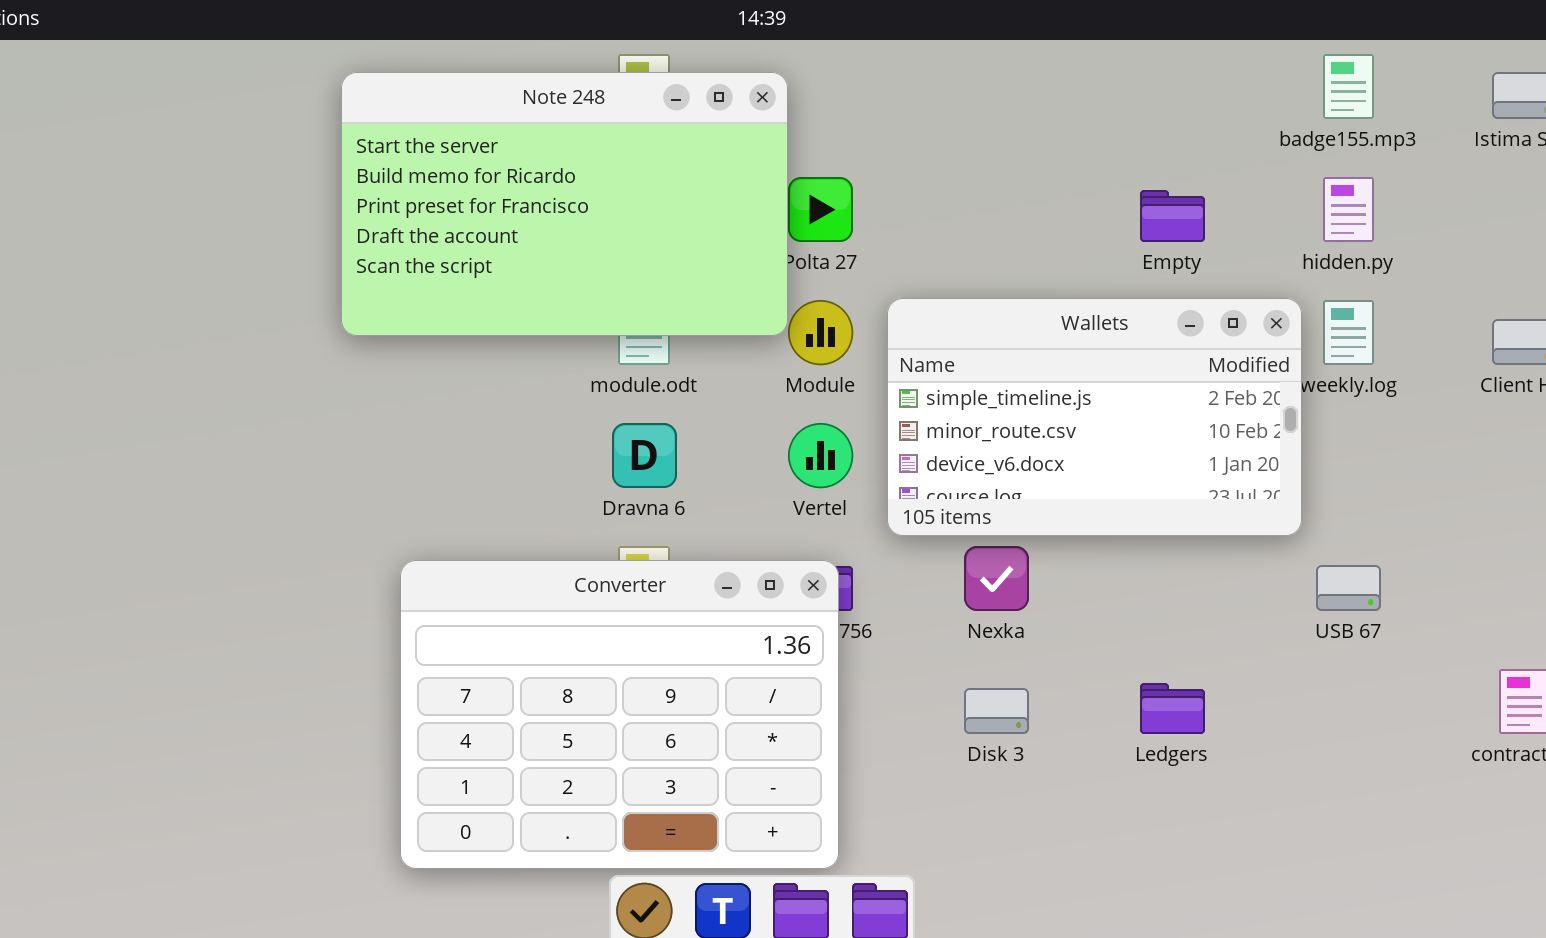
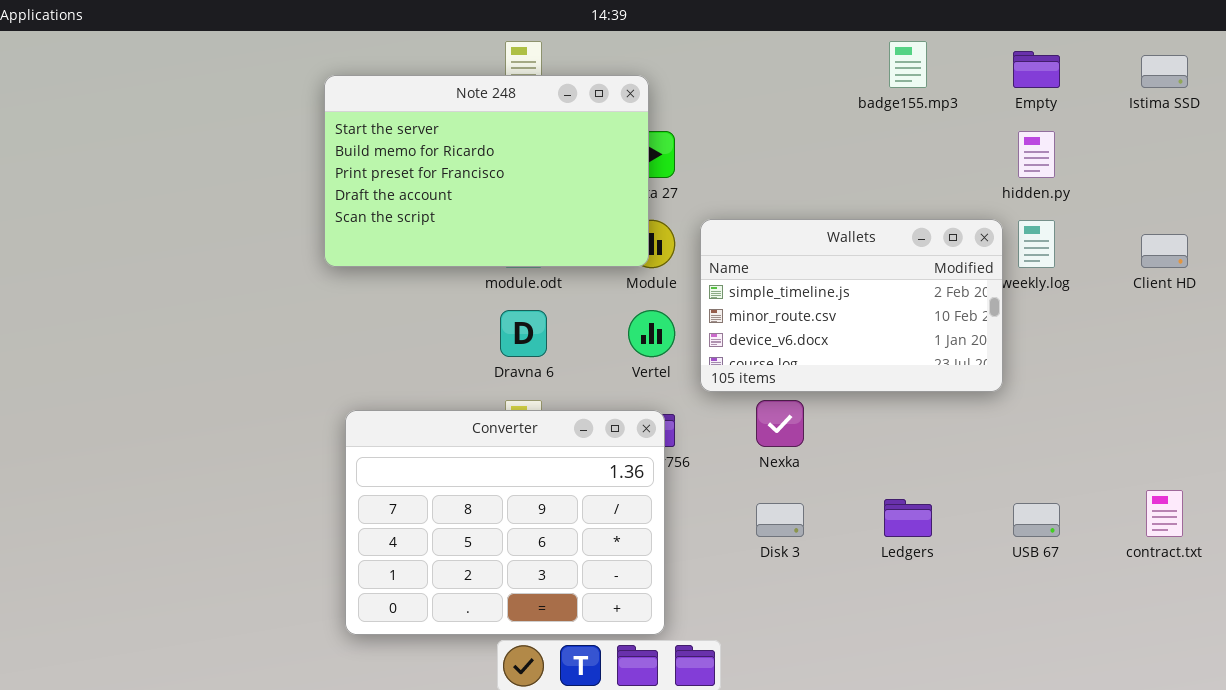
badge155.mp3: [1323,54,1374,119] -> [889,41,927,88], moved
Note 248: [341,72,788,336] -> [324,75,649,267], moved
Empty: [1140,190,1205,242] -> [1013,51,1060,88], moved
USB 67: [1316,565,1381,611] -> [1013,503,1060,537], moved

